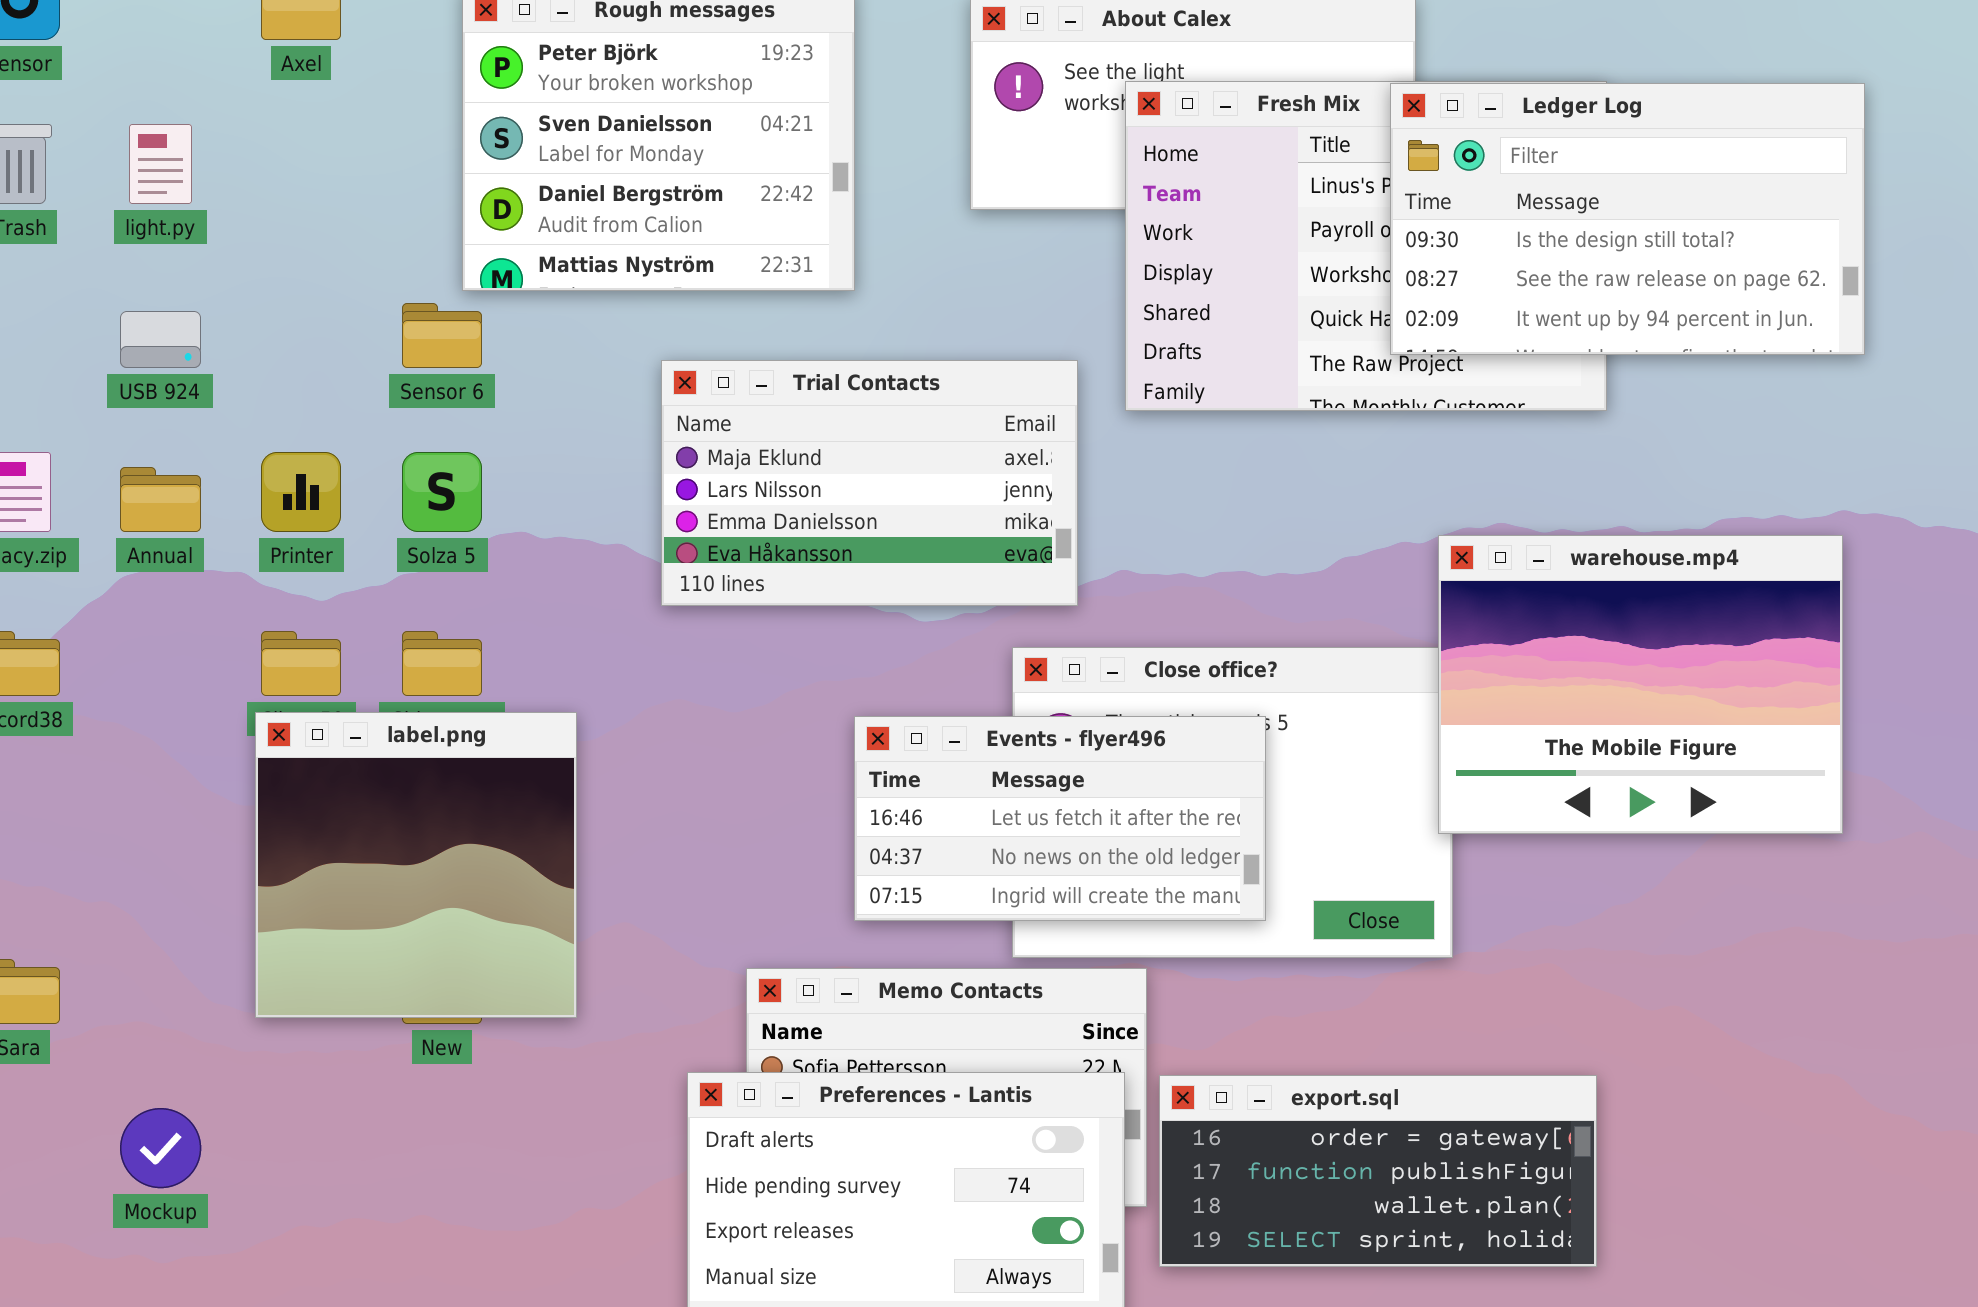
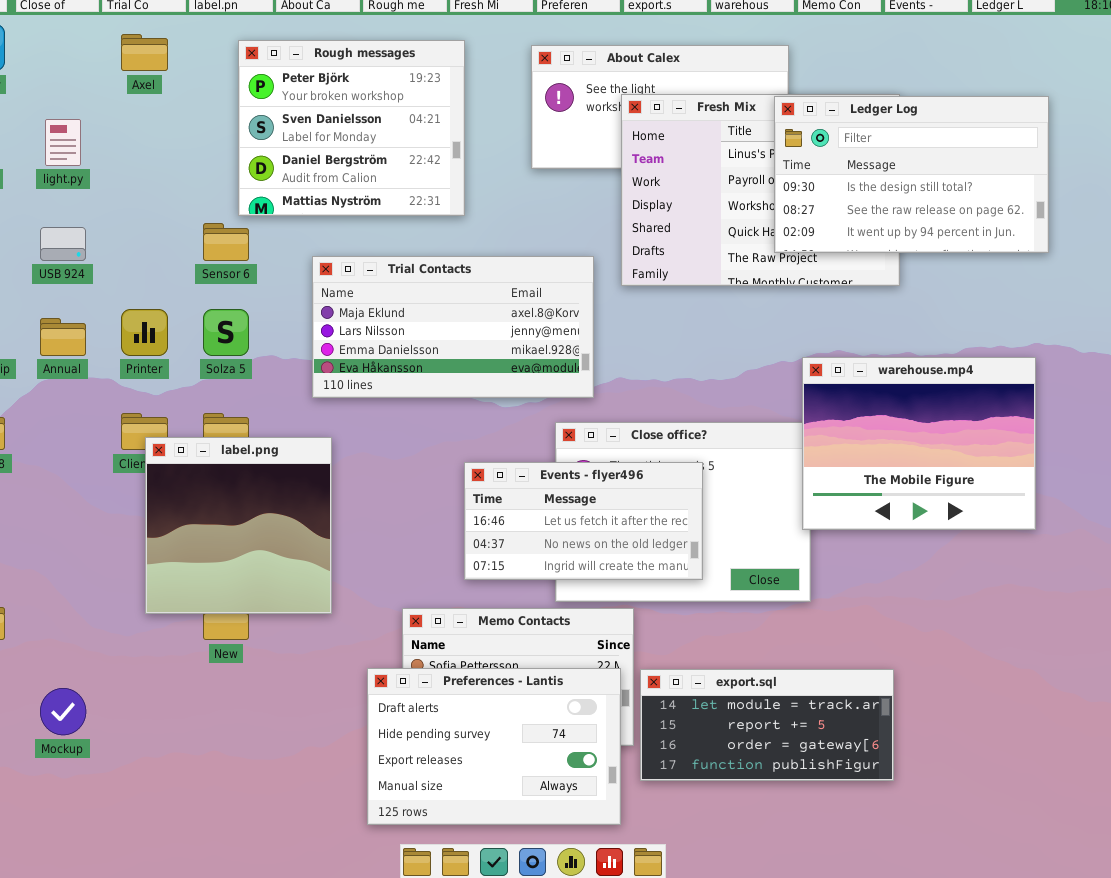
Trial Contacts: [661,360,1078,606] -> [312,256,594,398], resized
label.png: [255,712,577,1018] -> [145,437,332,614], moved
export.sql: [1159,1075,1597,1267] -> [640,669,894,781], scrolled up 2 rows

